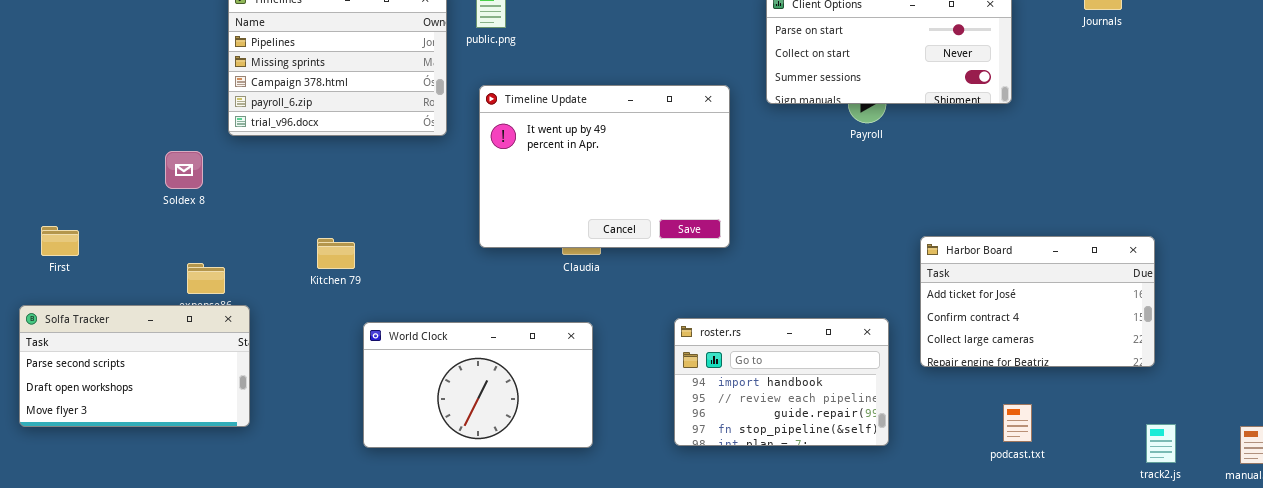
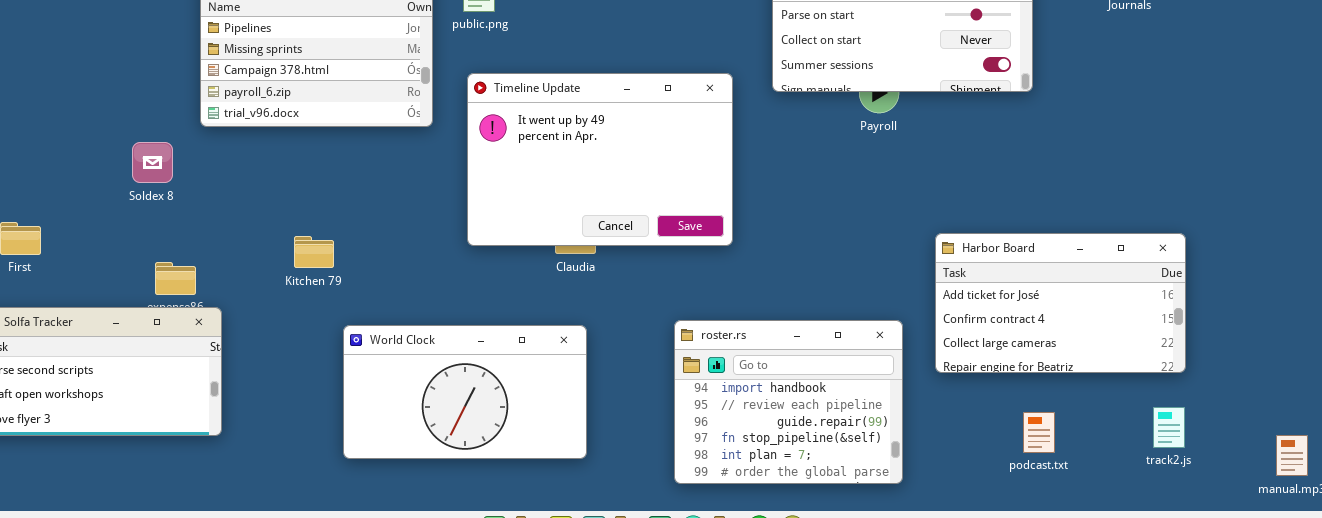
roster.rs: [674,318,889,446] -> [674,320,903,484], resized
track2.js: [1146,424,1176,463] -> [1153,407,1185,448], moved

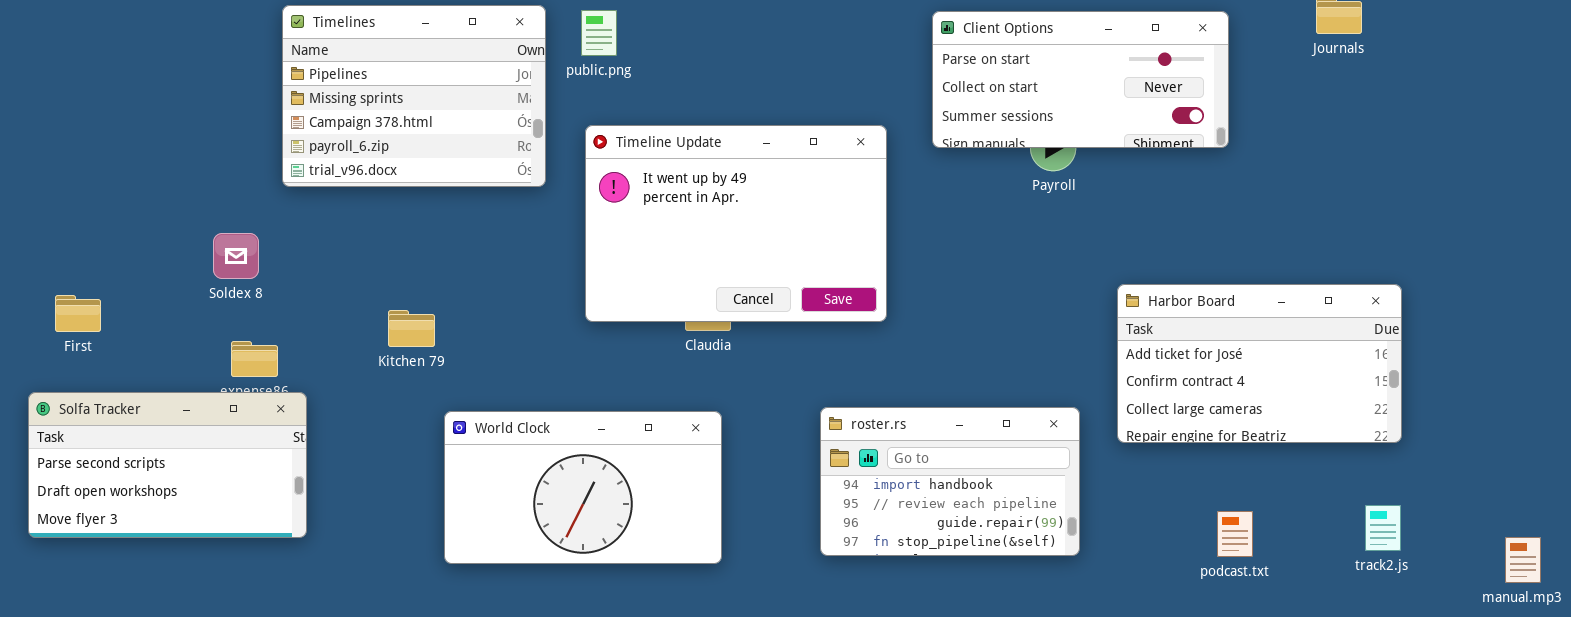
Soldex 8: [132,142,173,183] -> [213,233,259,279], moved
Harbor Board: [935,233,1186,373] -> [1117,284,1402,443], moved
roster.rs: [674,320,903,484] -> [820,407,1080,556], resized

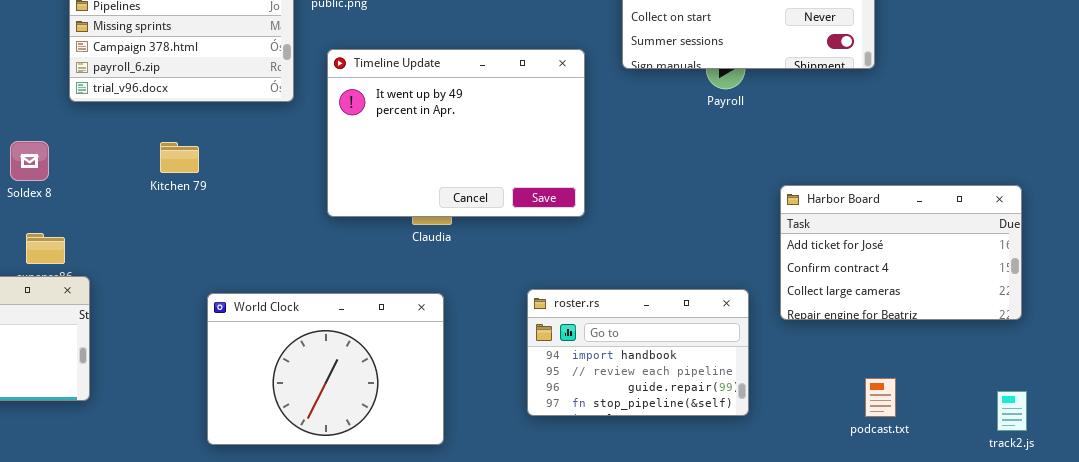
Kitchen 79: [388,310,435,347] -> [160,142,199,173], moved
World Clock: [444,411,722,564] -> [207,293,444,445], resized
track2.js: [1365,505,1401,551] -> [997,391,1027,431], moved

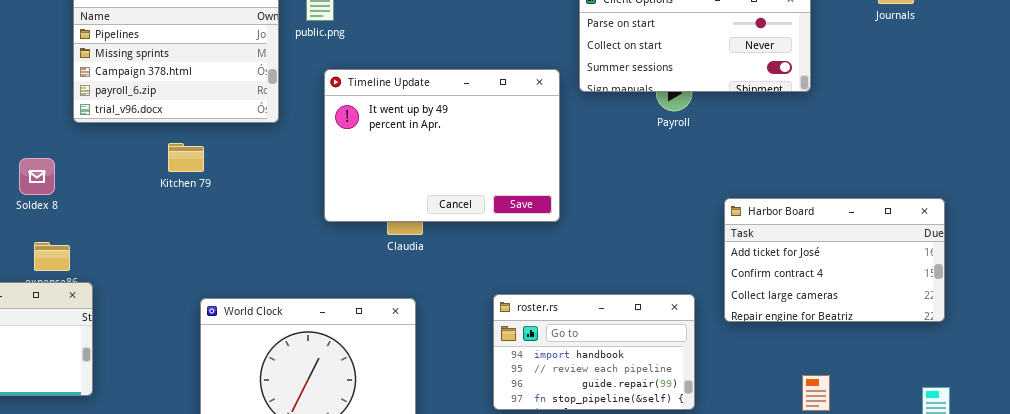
Timeline Update: [327,49,585,217] -> [324,69,560,222], moved
Kitchen 79: [160,142,199,173] -> [168,143,204,172], moved

